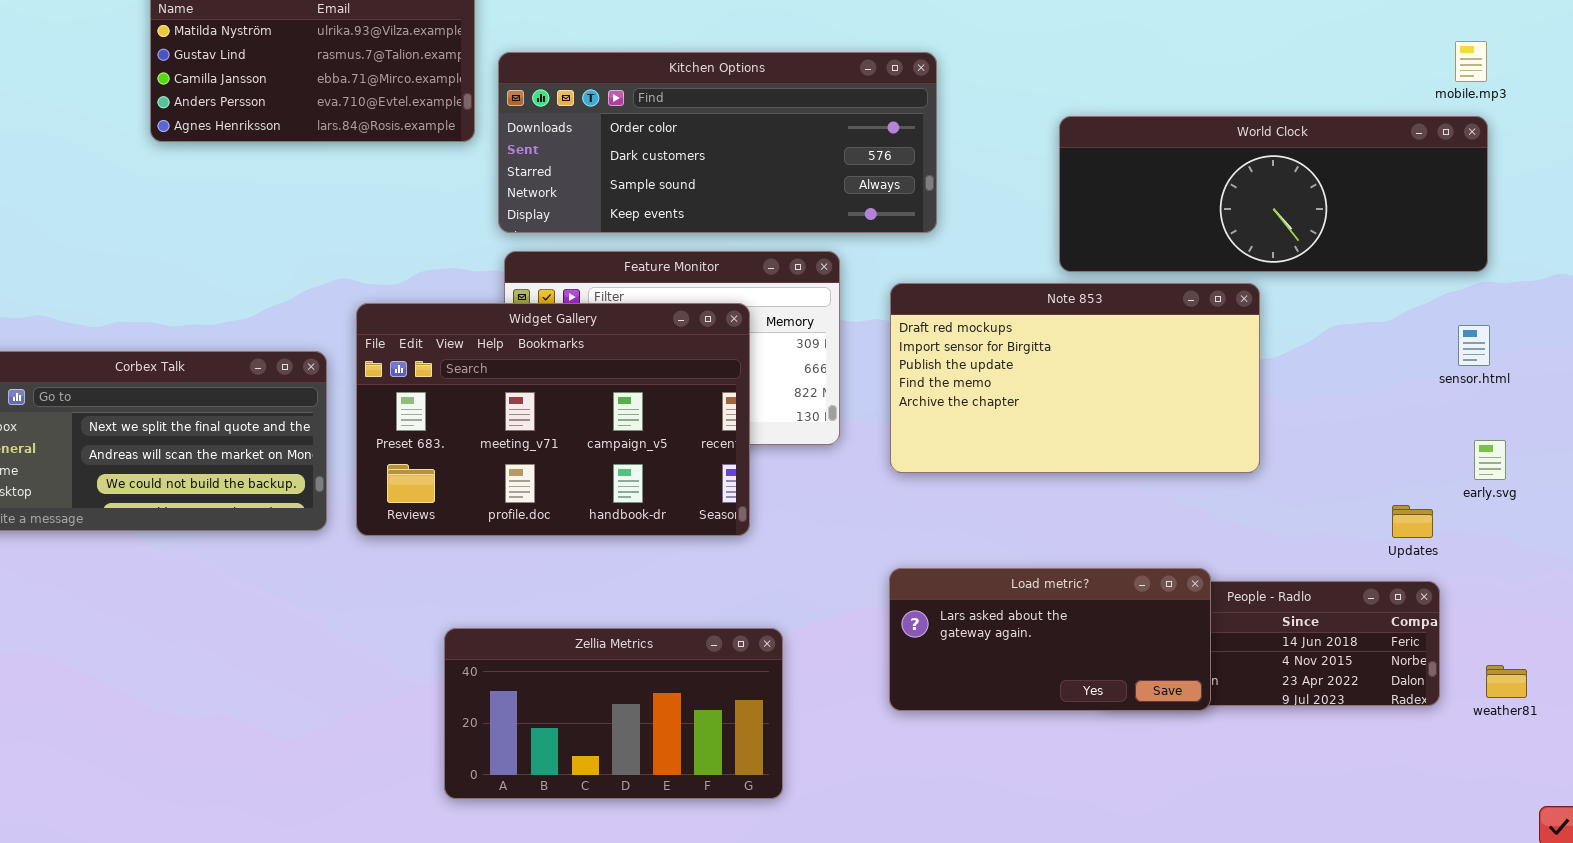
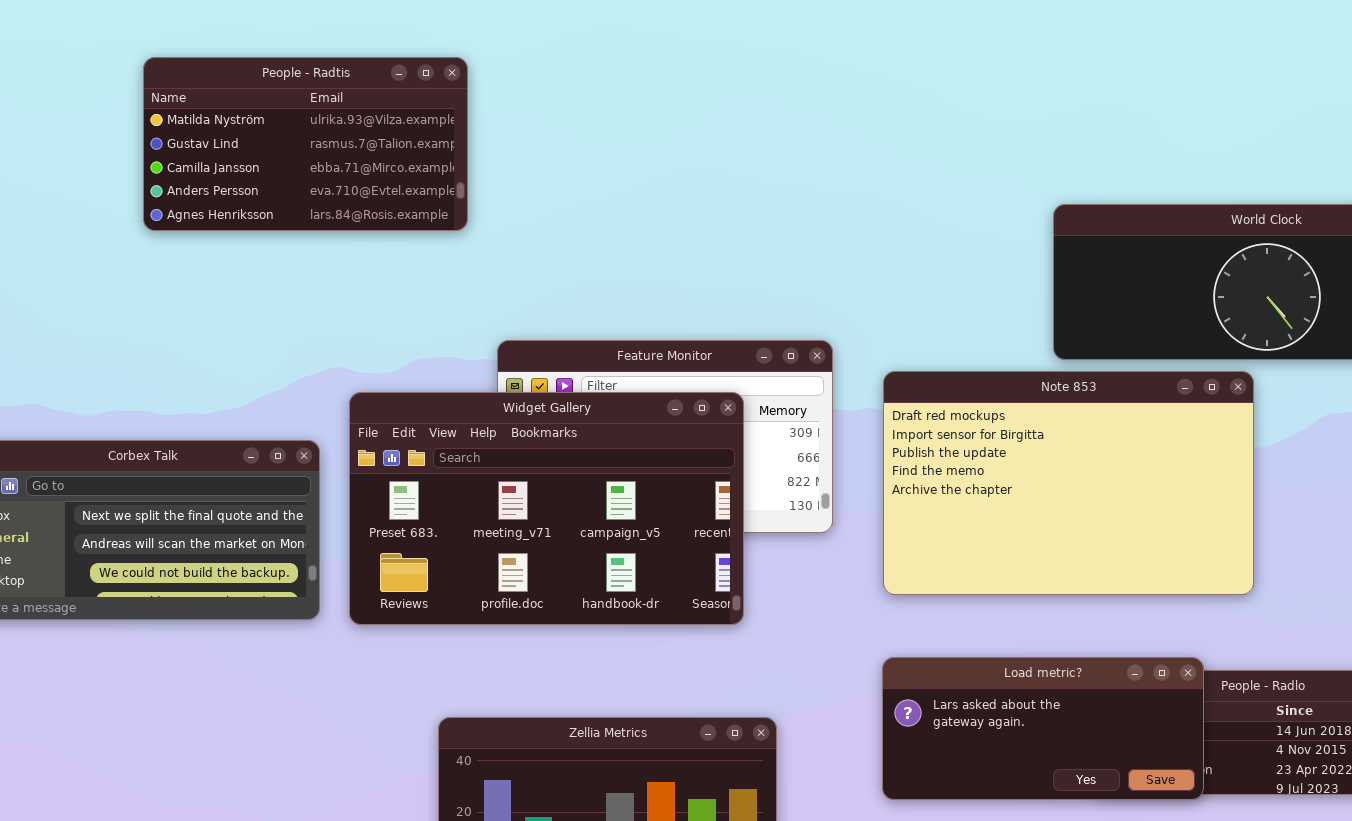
Kitchen Options: [498,52,937,233] -> none, closed
Note 853: [890,283,1260,473] -> [883,371,1254,595], resized

